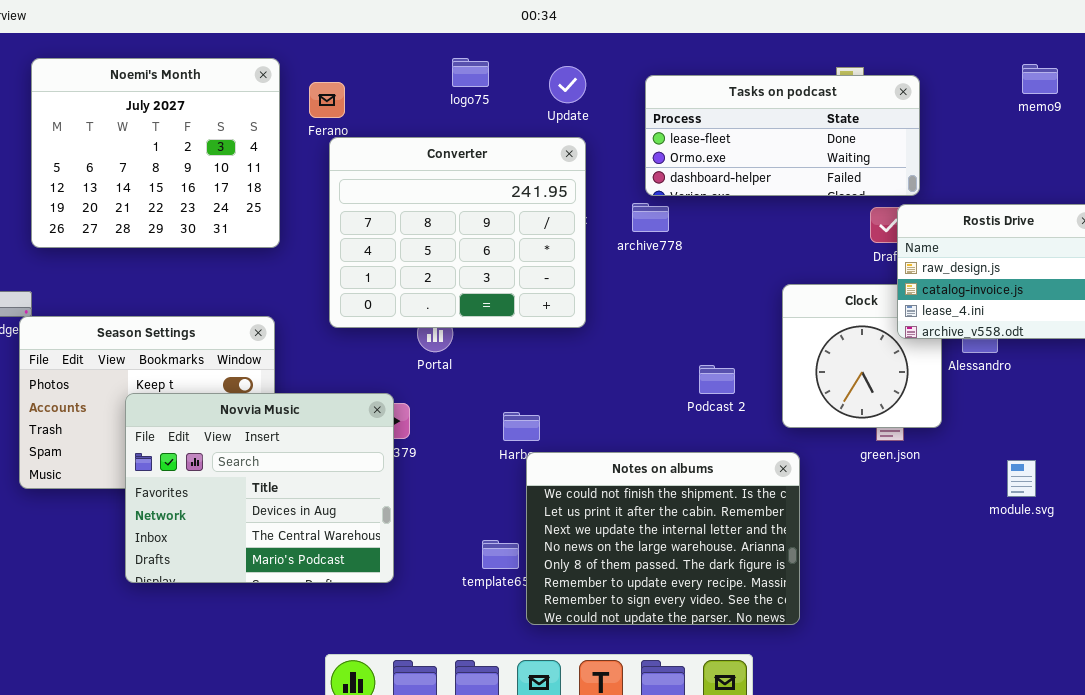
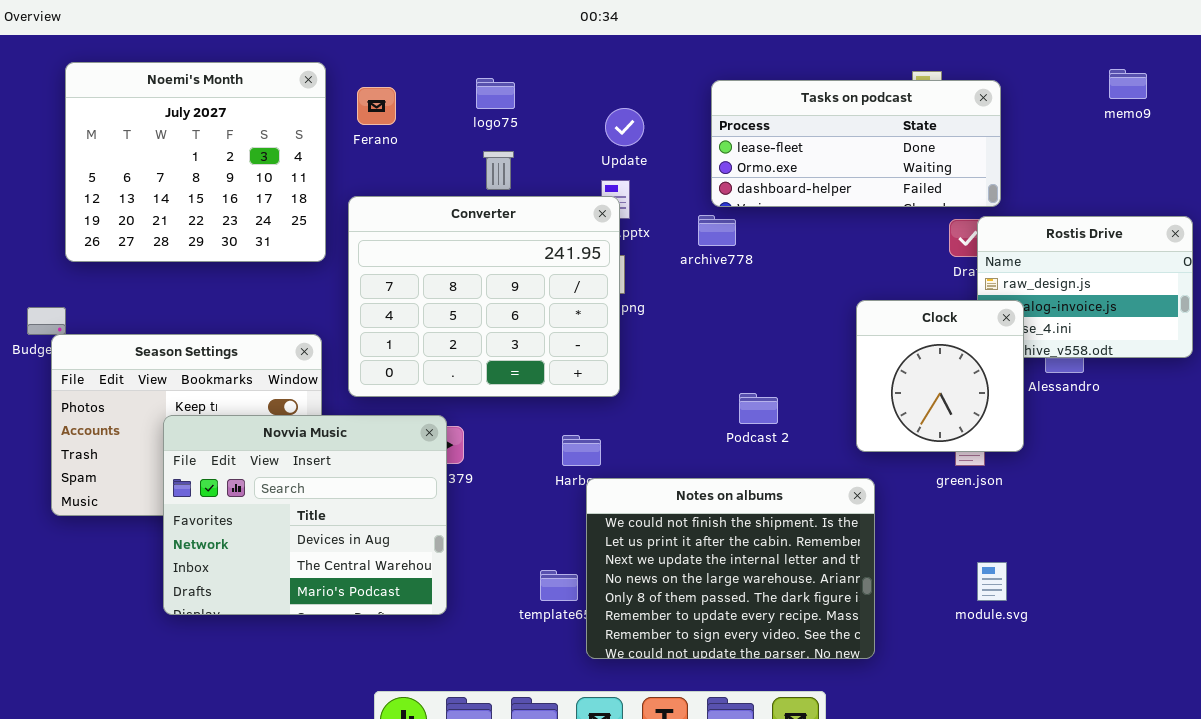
logo75: [452,58,489,87] -> [476,78,515,109], moved
Update: [549,66,586,103] -> [605,108,644,146], moved
Converter: [329,137,586,328] -> [348,196,620,397], moved
Clock: [782,284,942,428] -> [856,300,1024,452], raised
Podcast 2: [699,365,735,394] -> [739,393,778,424], moved
module.svg: [1007,460,1036,497] -> [977,562,1007,601], moved

